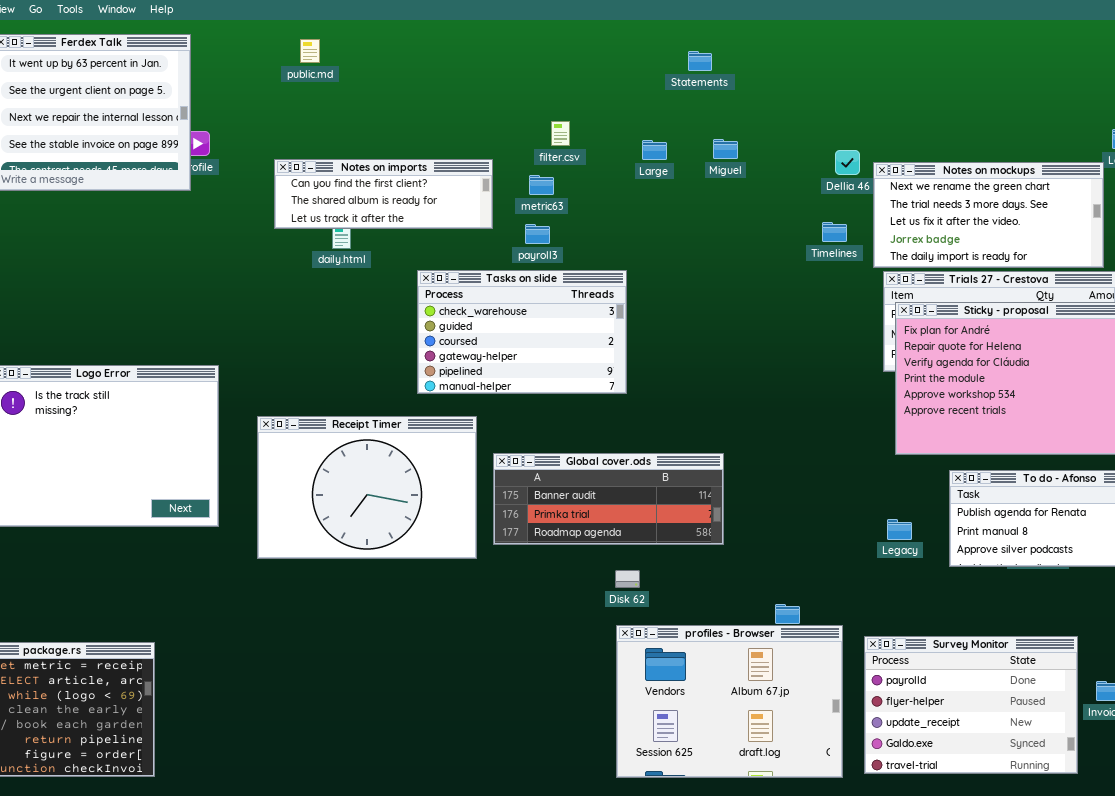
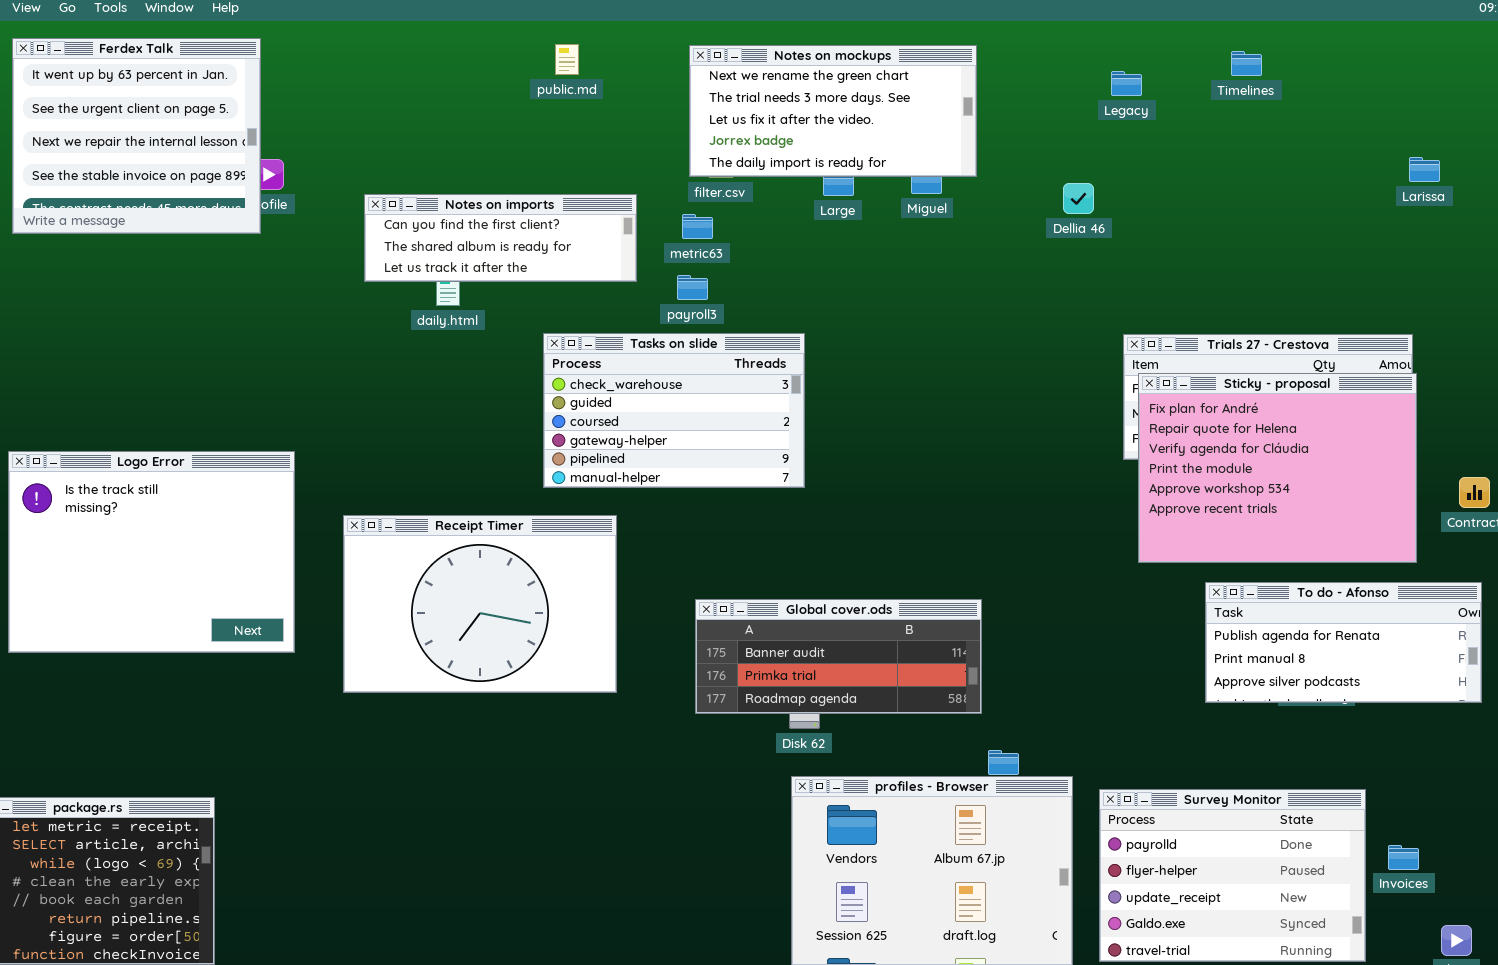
public.md: [300,39,320,63] -> [555,44,579,75], moved
Notes on mockups: [873,162,1104,268] -> [689,45,977,177], moved
Timelines: [822,222,847,242] -> [1231,51,1262,76], moved
Global cover.ods: [493,453,724,545] -> [695,599,982,714], moved
Legacy: [887,519,912,540] -> [1111,71,1142,96], moved

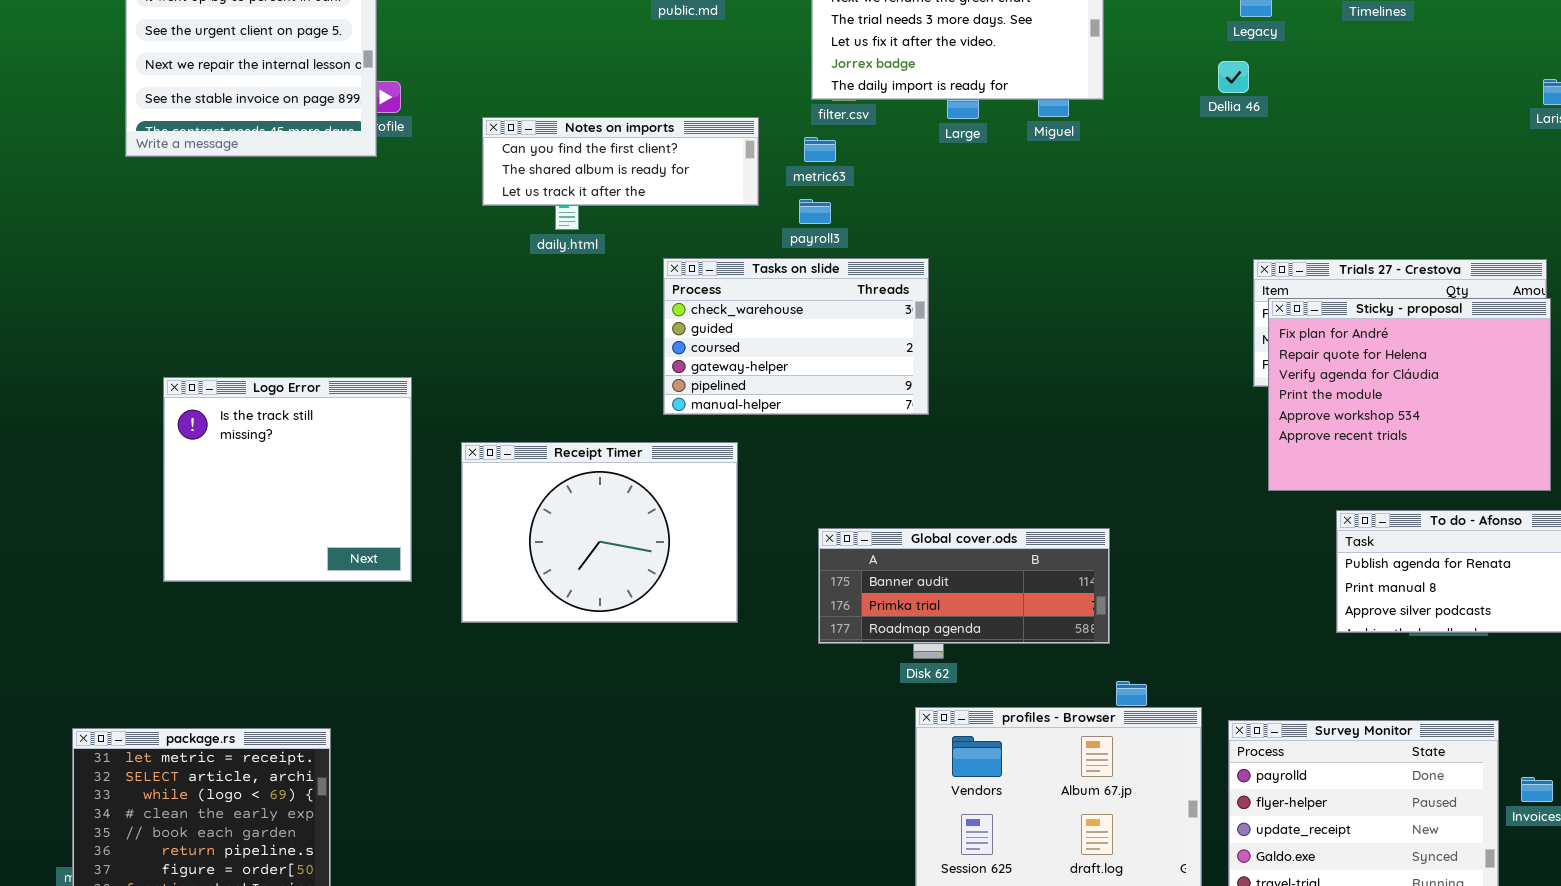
Dellia 46: [1063,183,1094,214] -> [1218,61,1249,93], moved
Logo Error: [8,451,295,653] -> [163,377,412,582], resized

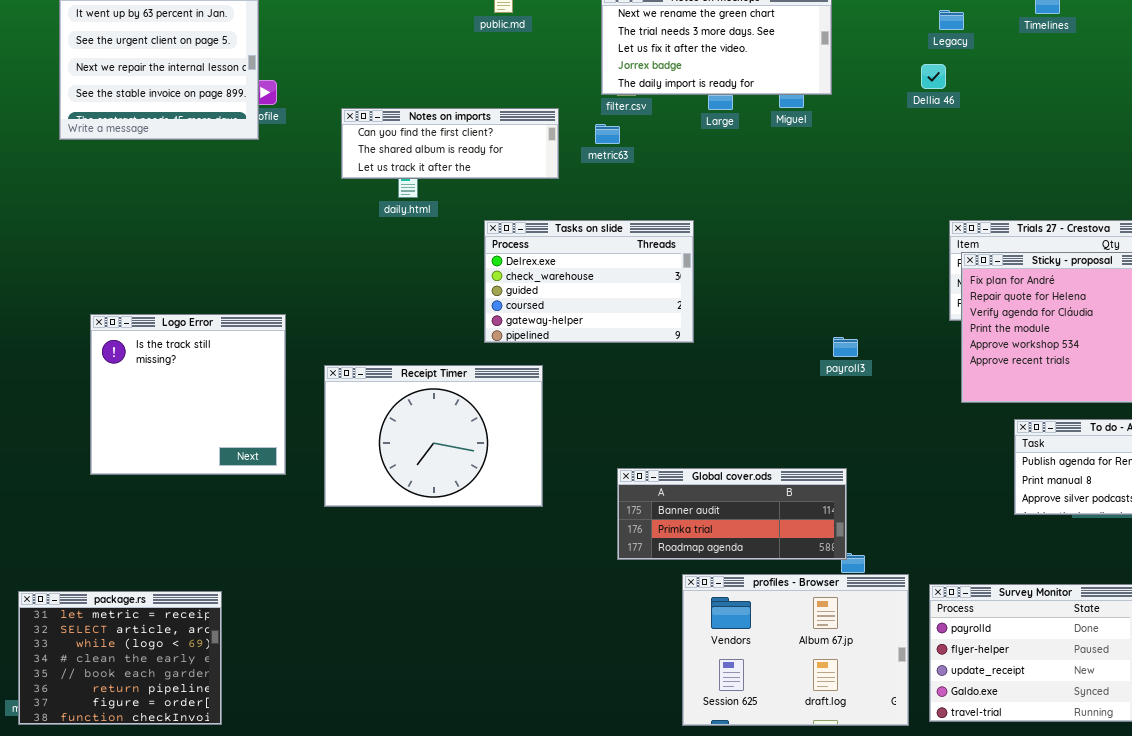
payroll3: [799,199,831,224] -> [833,337,858,357], moved
Tasks on slide: [663,258,929,415] -> [484,220,694,343], scrolled up 1 row
Global cover.ods: [818,528,1110,644] -> [617,468,847,560], moved

